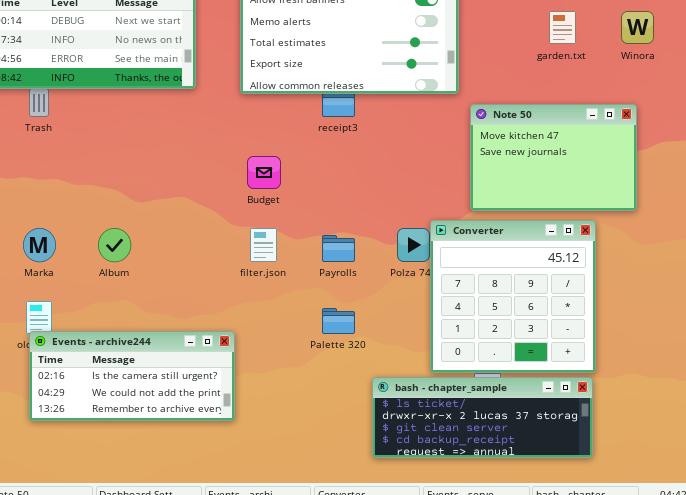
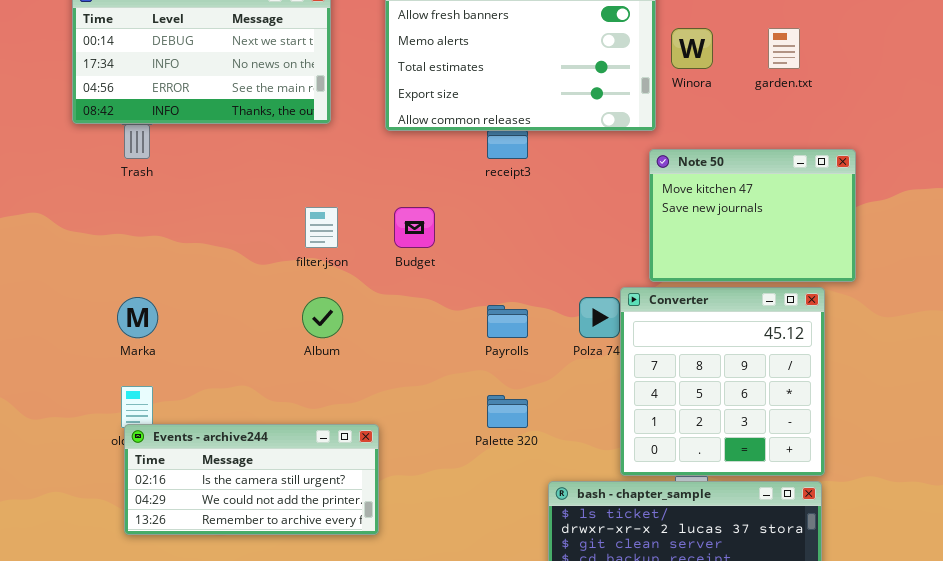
Winora: [621,11,654,44] -> [671,28,713,69], moved
Note 50: [470,104,637,211] -> [649,149,856,282], moved
Album: [98,228,131,262] -> [302,297,343,338], moved
filter.json: [250,228,277,262] -> [305,207,338,248], moved

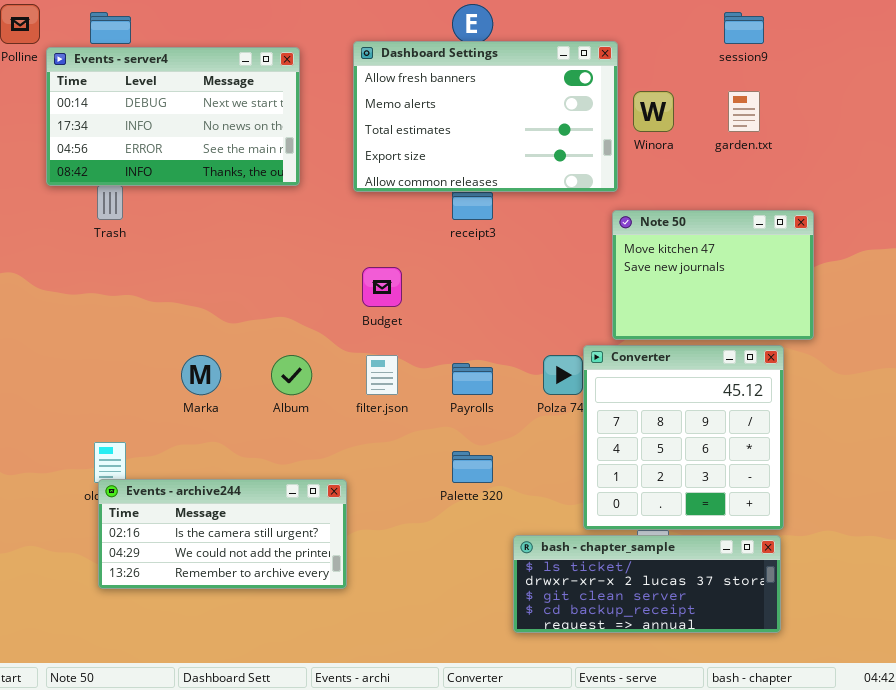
filter.json: [305,207,338,248] -> [366,355,398,395], moved
Marka: [117,297,158,338] -> [181,355,221,395], moved

